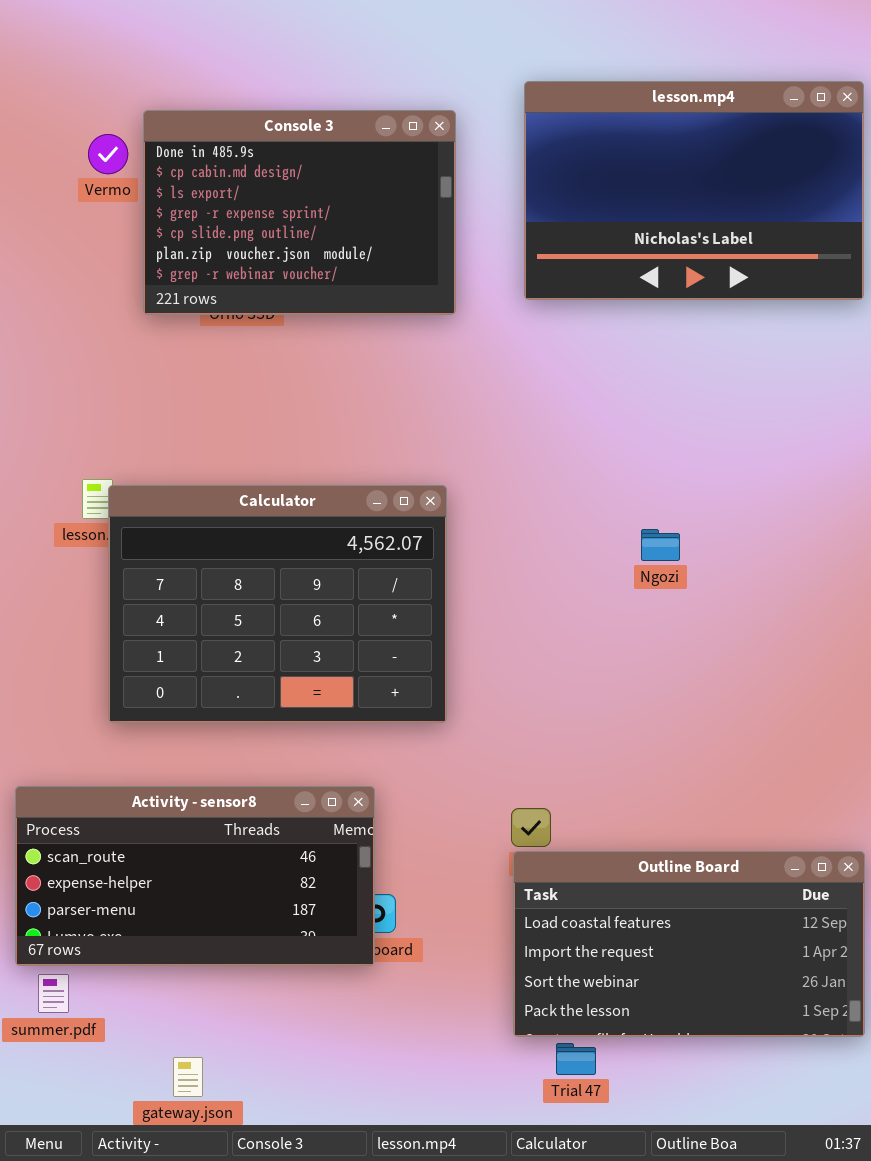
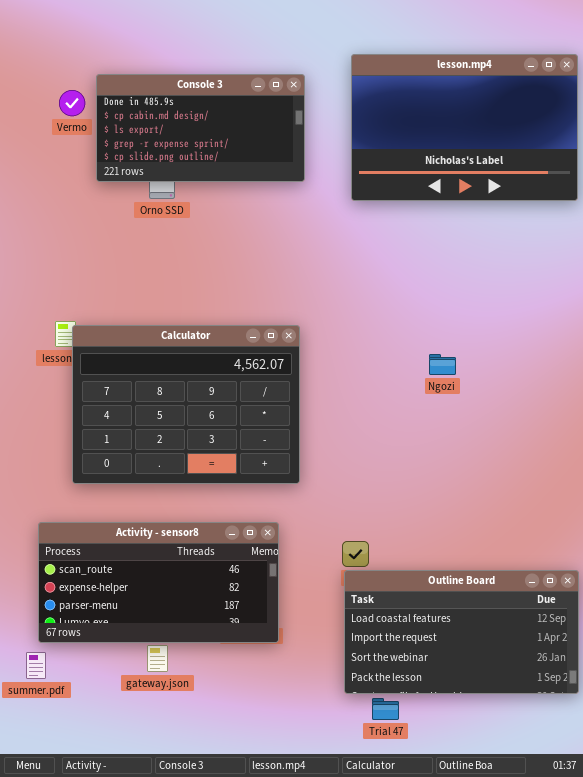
Console 3: [143,110,456,315] -> [96,74,305,182], resized
Activity - sensor8: [15,786,375,966] -> [38,522,279,643], moved
gateway.json: [173,1057,203,1097] -> [147,645,168,672], moved

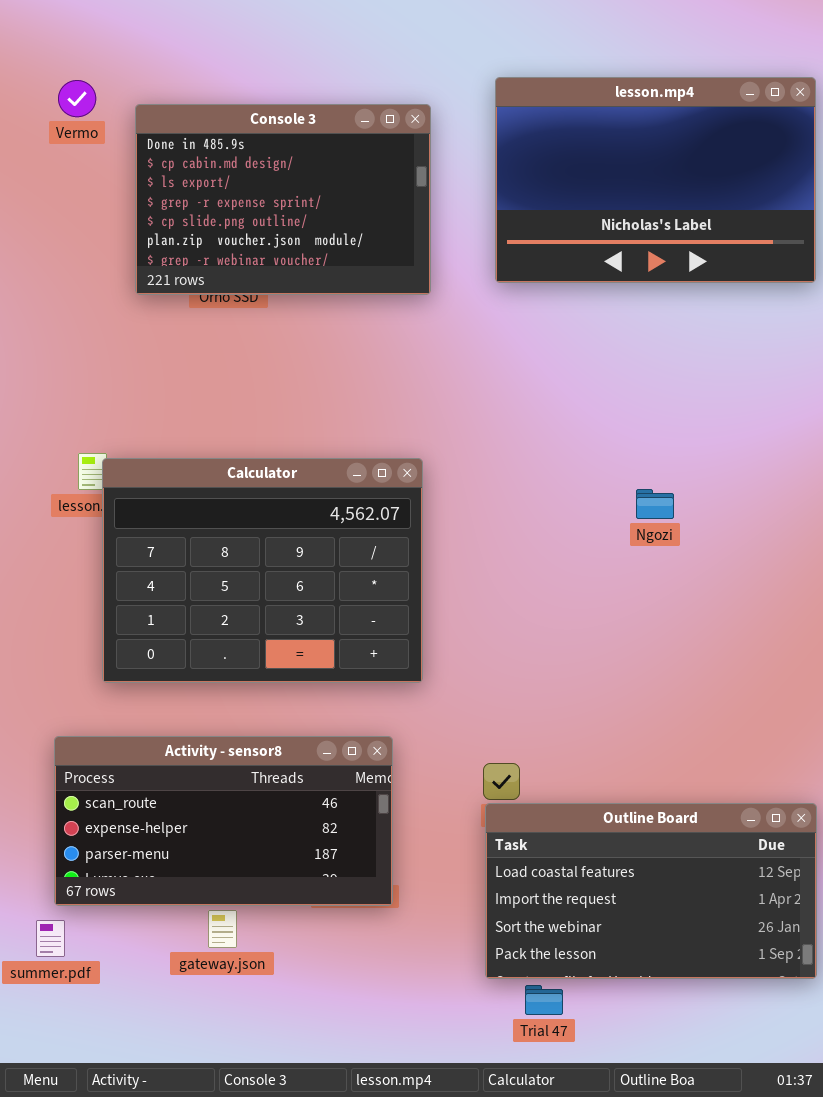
Console 3: [96,74,305,182] -> [135,104,431,295], resized
Vermo: [59,90,85,116] -> [58,80,96,117], moved
Ngozi: [429,354,456,375] -> [636,489,674,519], moved

